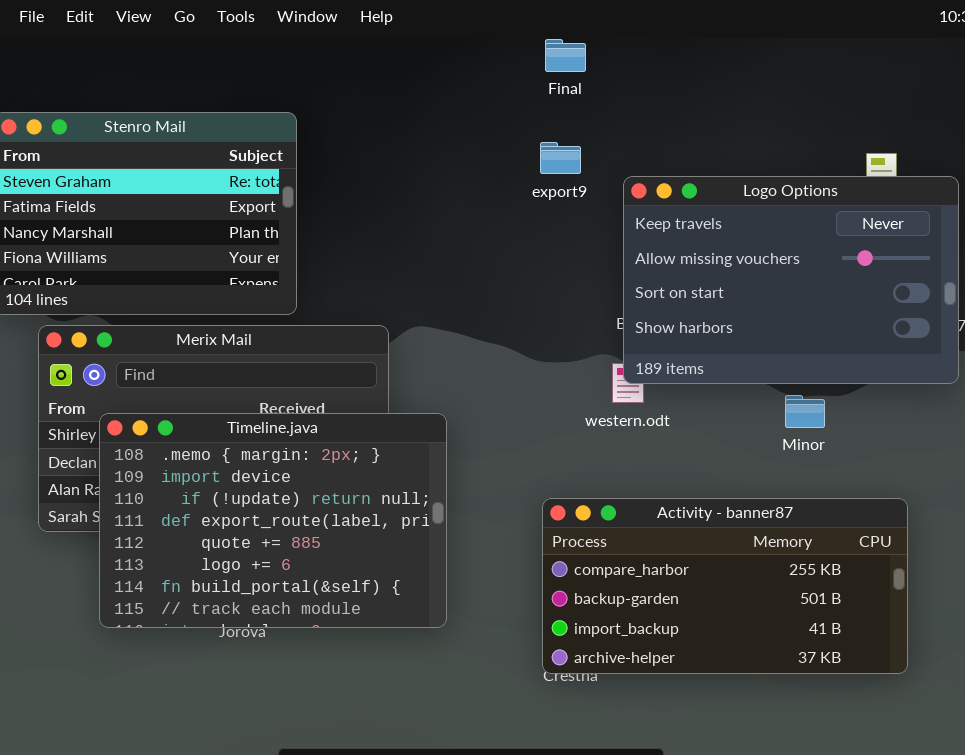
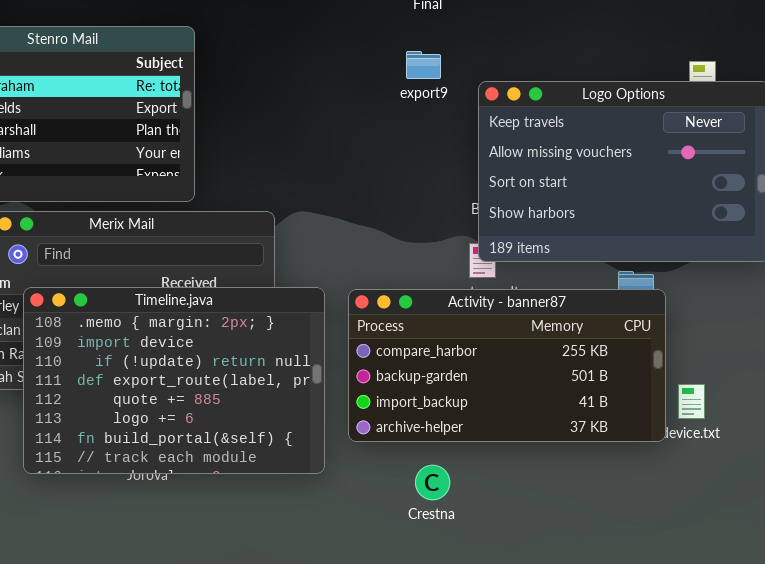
Activity - banner87: [542,498,908,674] -> [348,289,666,442], moved

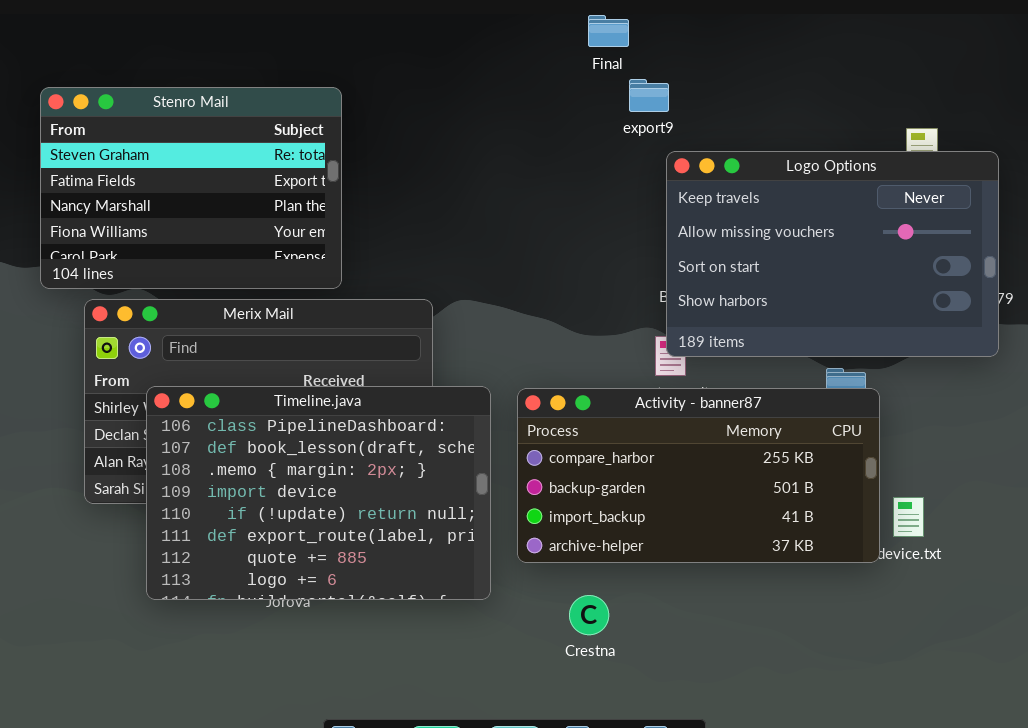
export9: [406,51,441,79] -> [629,79,669,112], moved
Timeline.java: [23,287,325,474] -> [146,386,491,600], scrolled up 2 rows
Crestna: [415,465,450,500] -> [569,595,609,635], moved

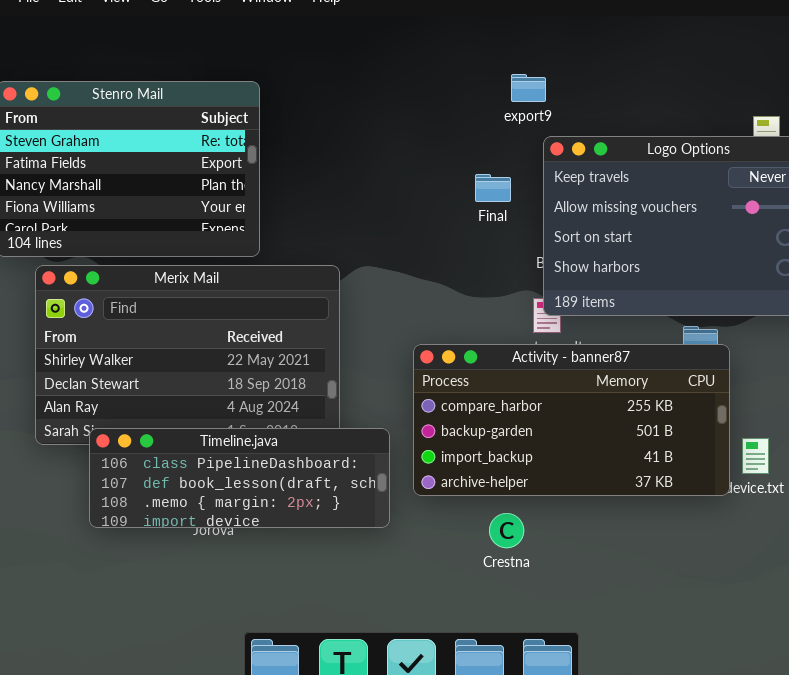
Final: [588,15,629,47] -> [475,174,511,202], moved
Timeline.java: [146,386,491,600] -> [89,428,390,528], resized
Crestna: [569,595,609,635] -> [489,513,524,548], moved

